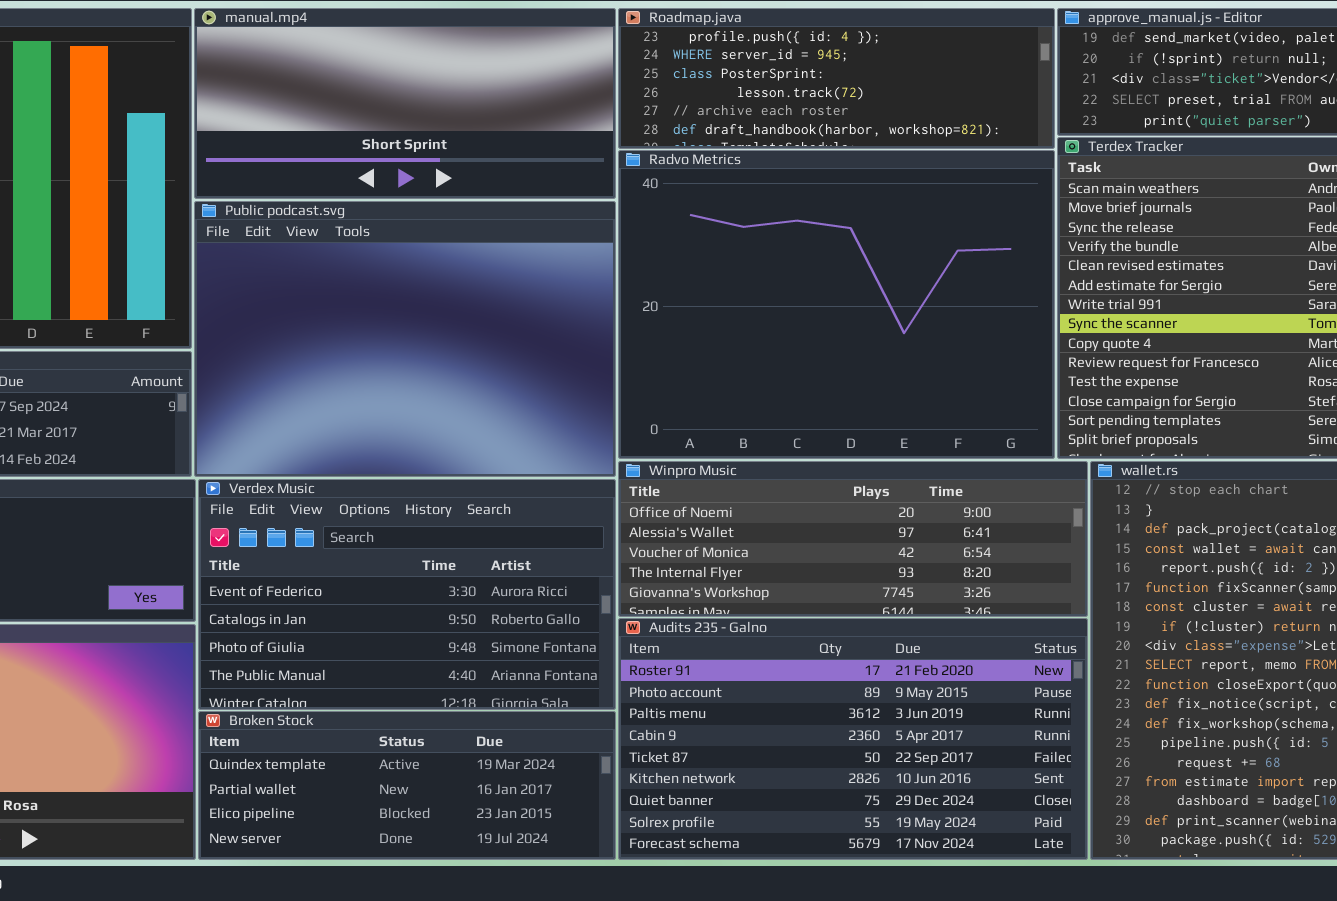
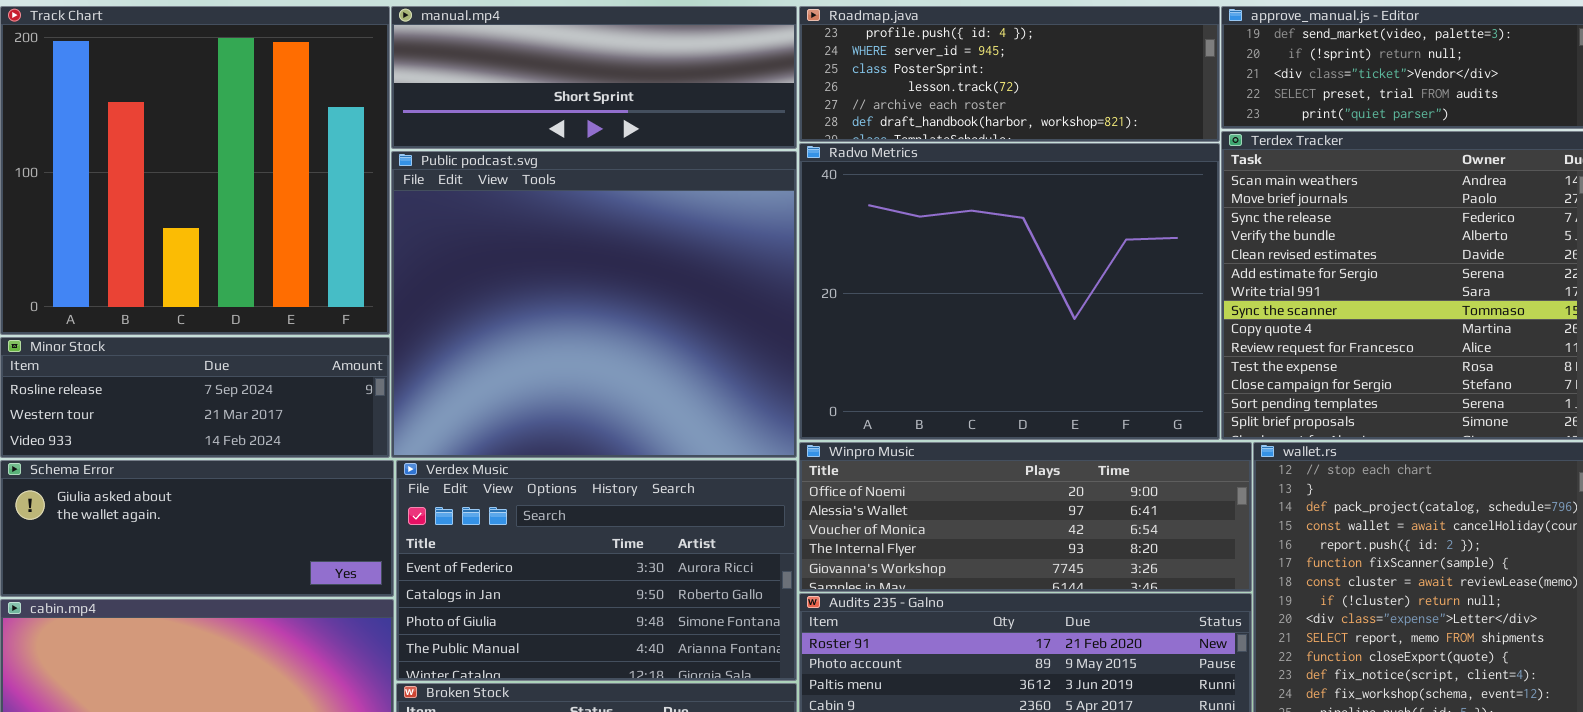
manual.mp4: [194,8,616,199] -> [391,6,797,149], resized
Public podcast.svg: [194,201,616,477] -> [391,151,797,458], resized

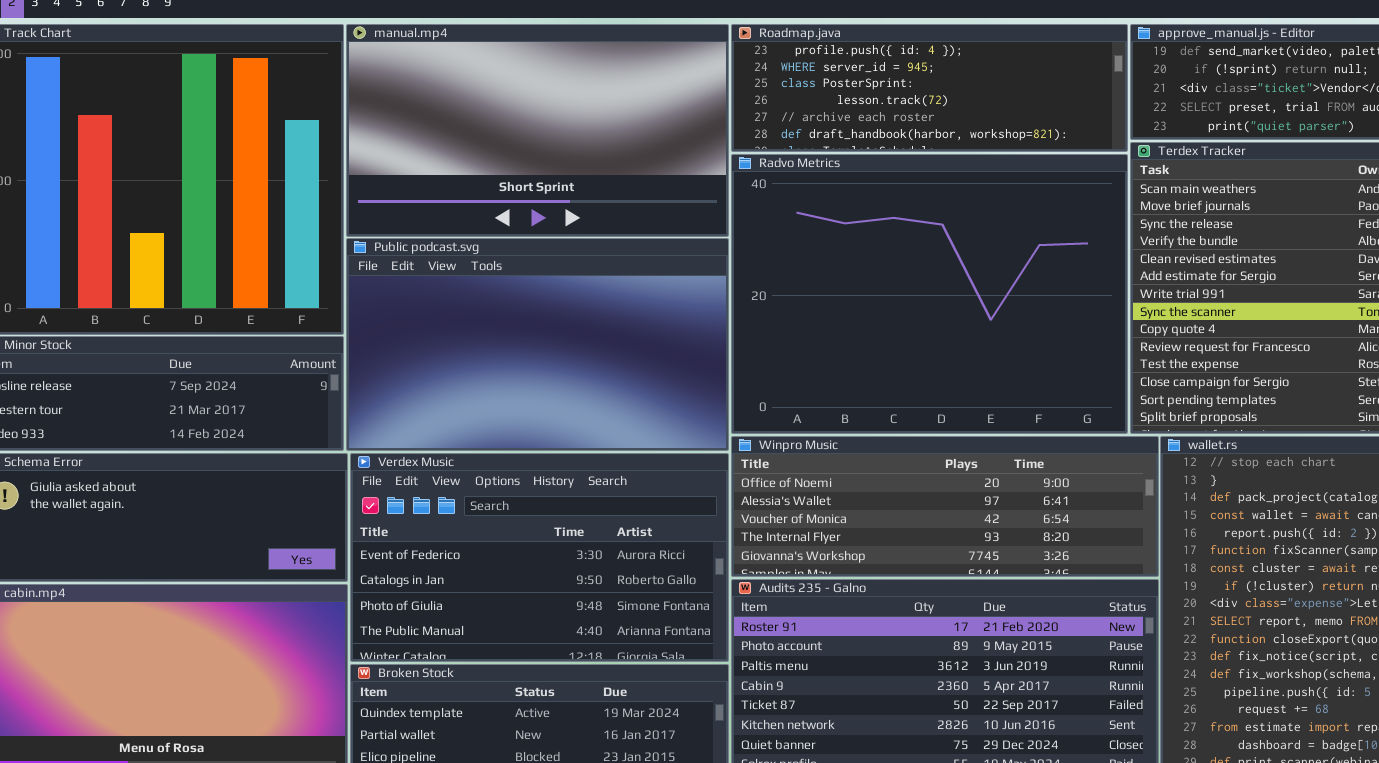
manual.mp4: [391,6,797,149] -> [346,24,729,237], resized
Public podcast.svg: [391,151,797,458] -> [346,238,729,451], resized

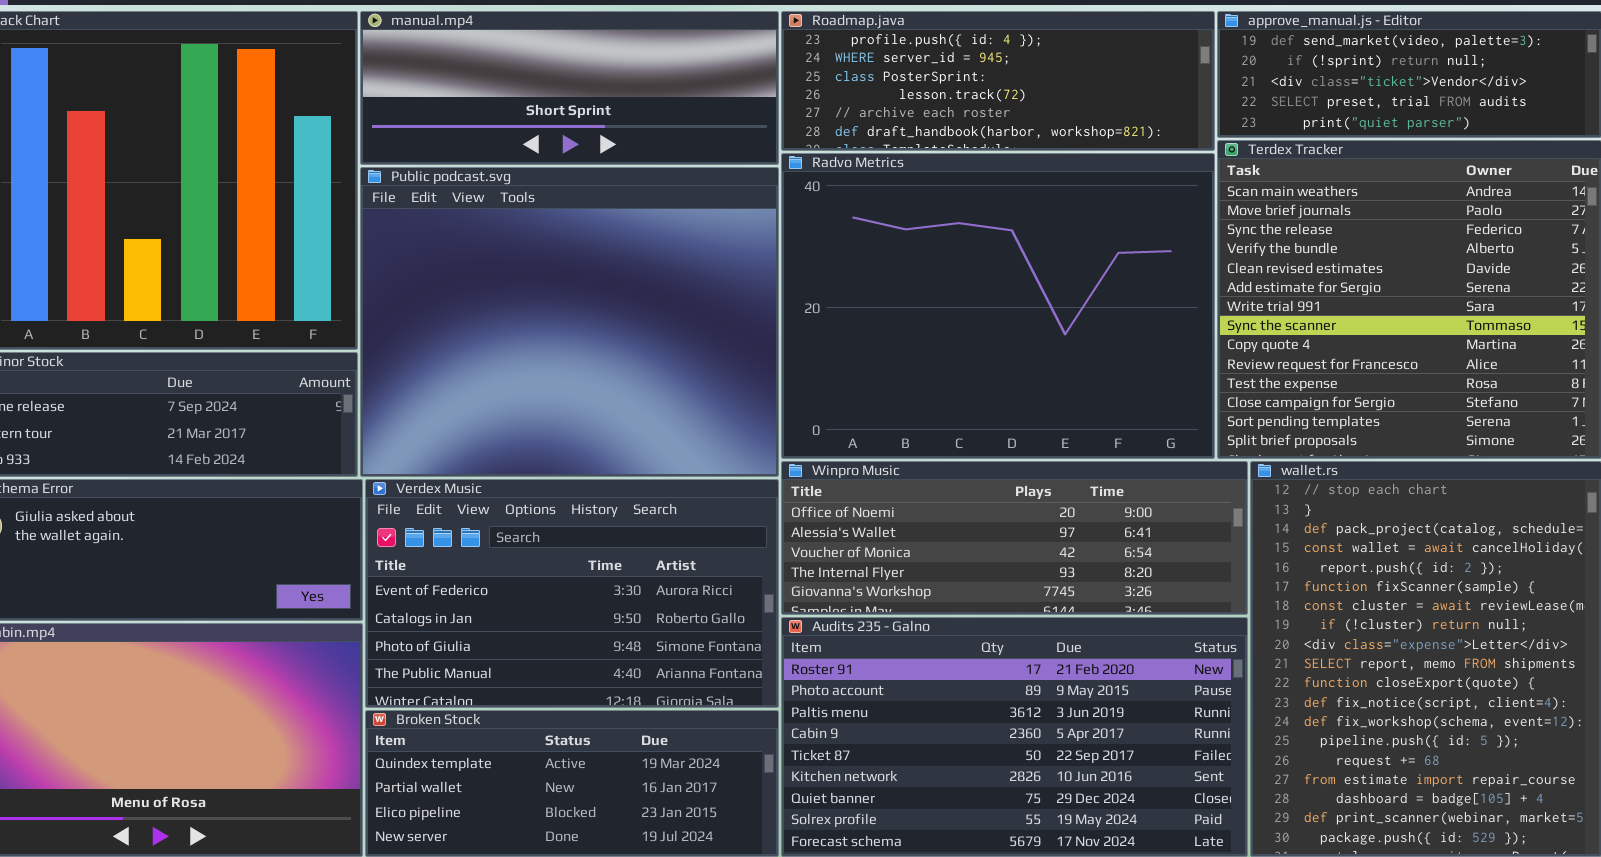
manual.mp4: [346,24,729,237] -> [360,11,779,165], resized
Public podcast.svg: [346,238,729,451] -> [360,167,779,477], resized

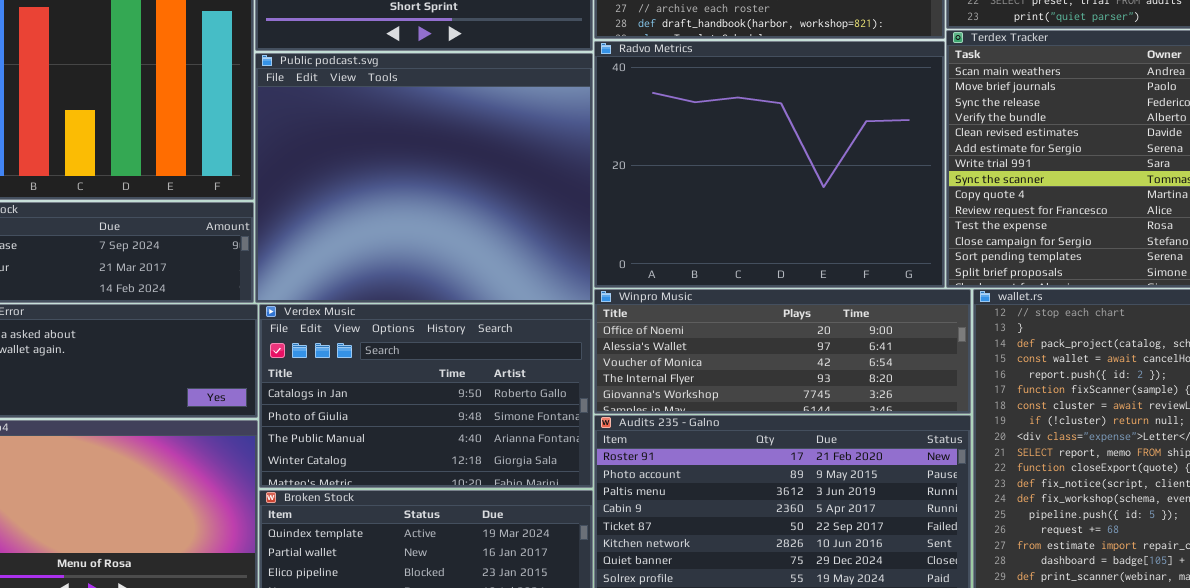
Verdex Music: [365,479,779,708] -> [259,304,593,488], scrolled down 1 row

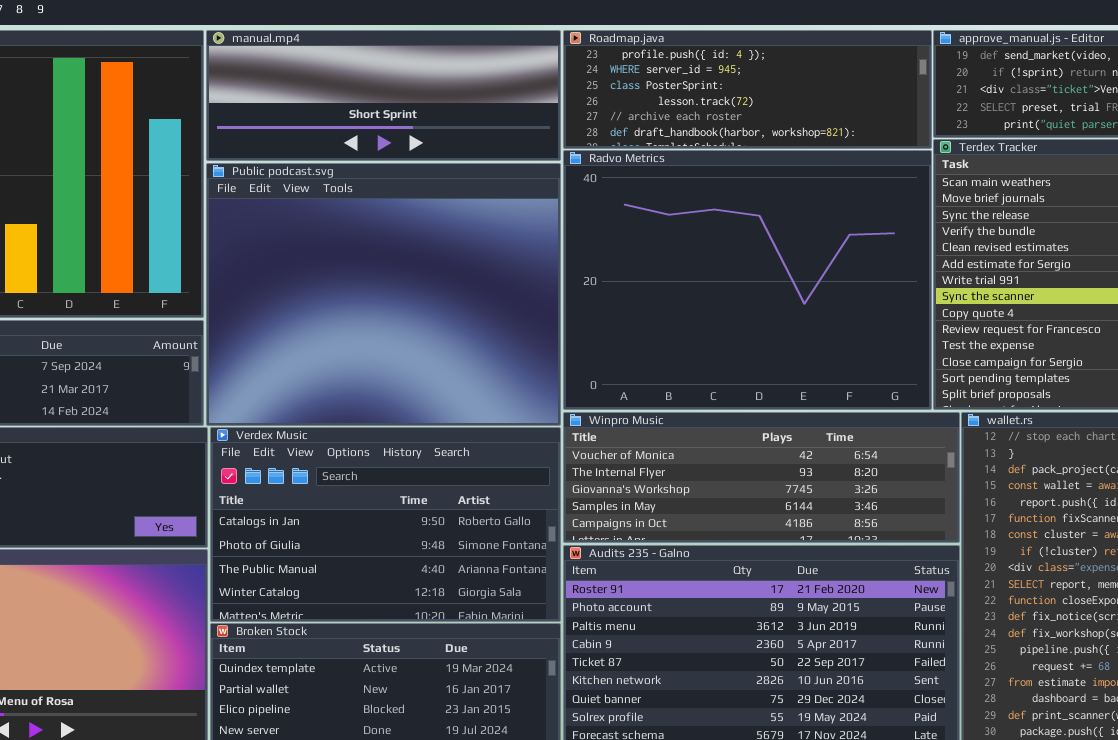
Winpro Music: [594,289,971,414] -> [563,412,960,543], scrolled down 2 rows

